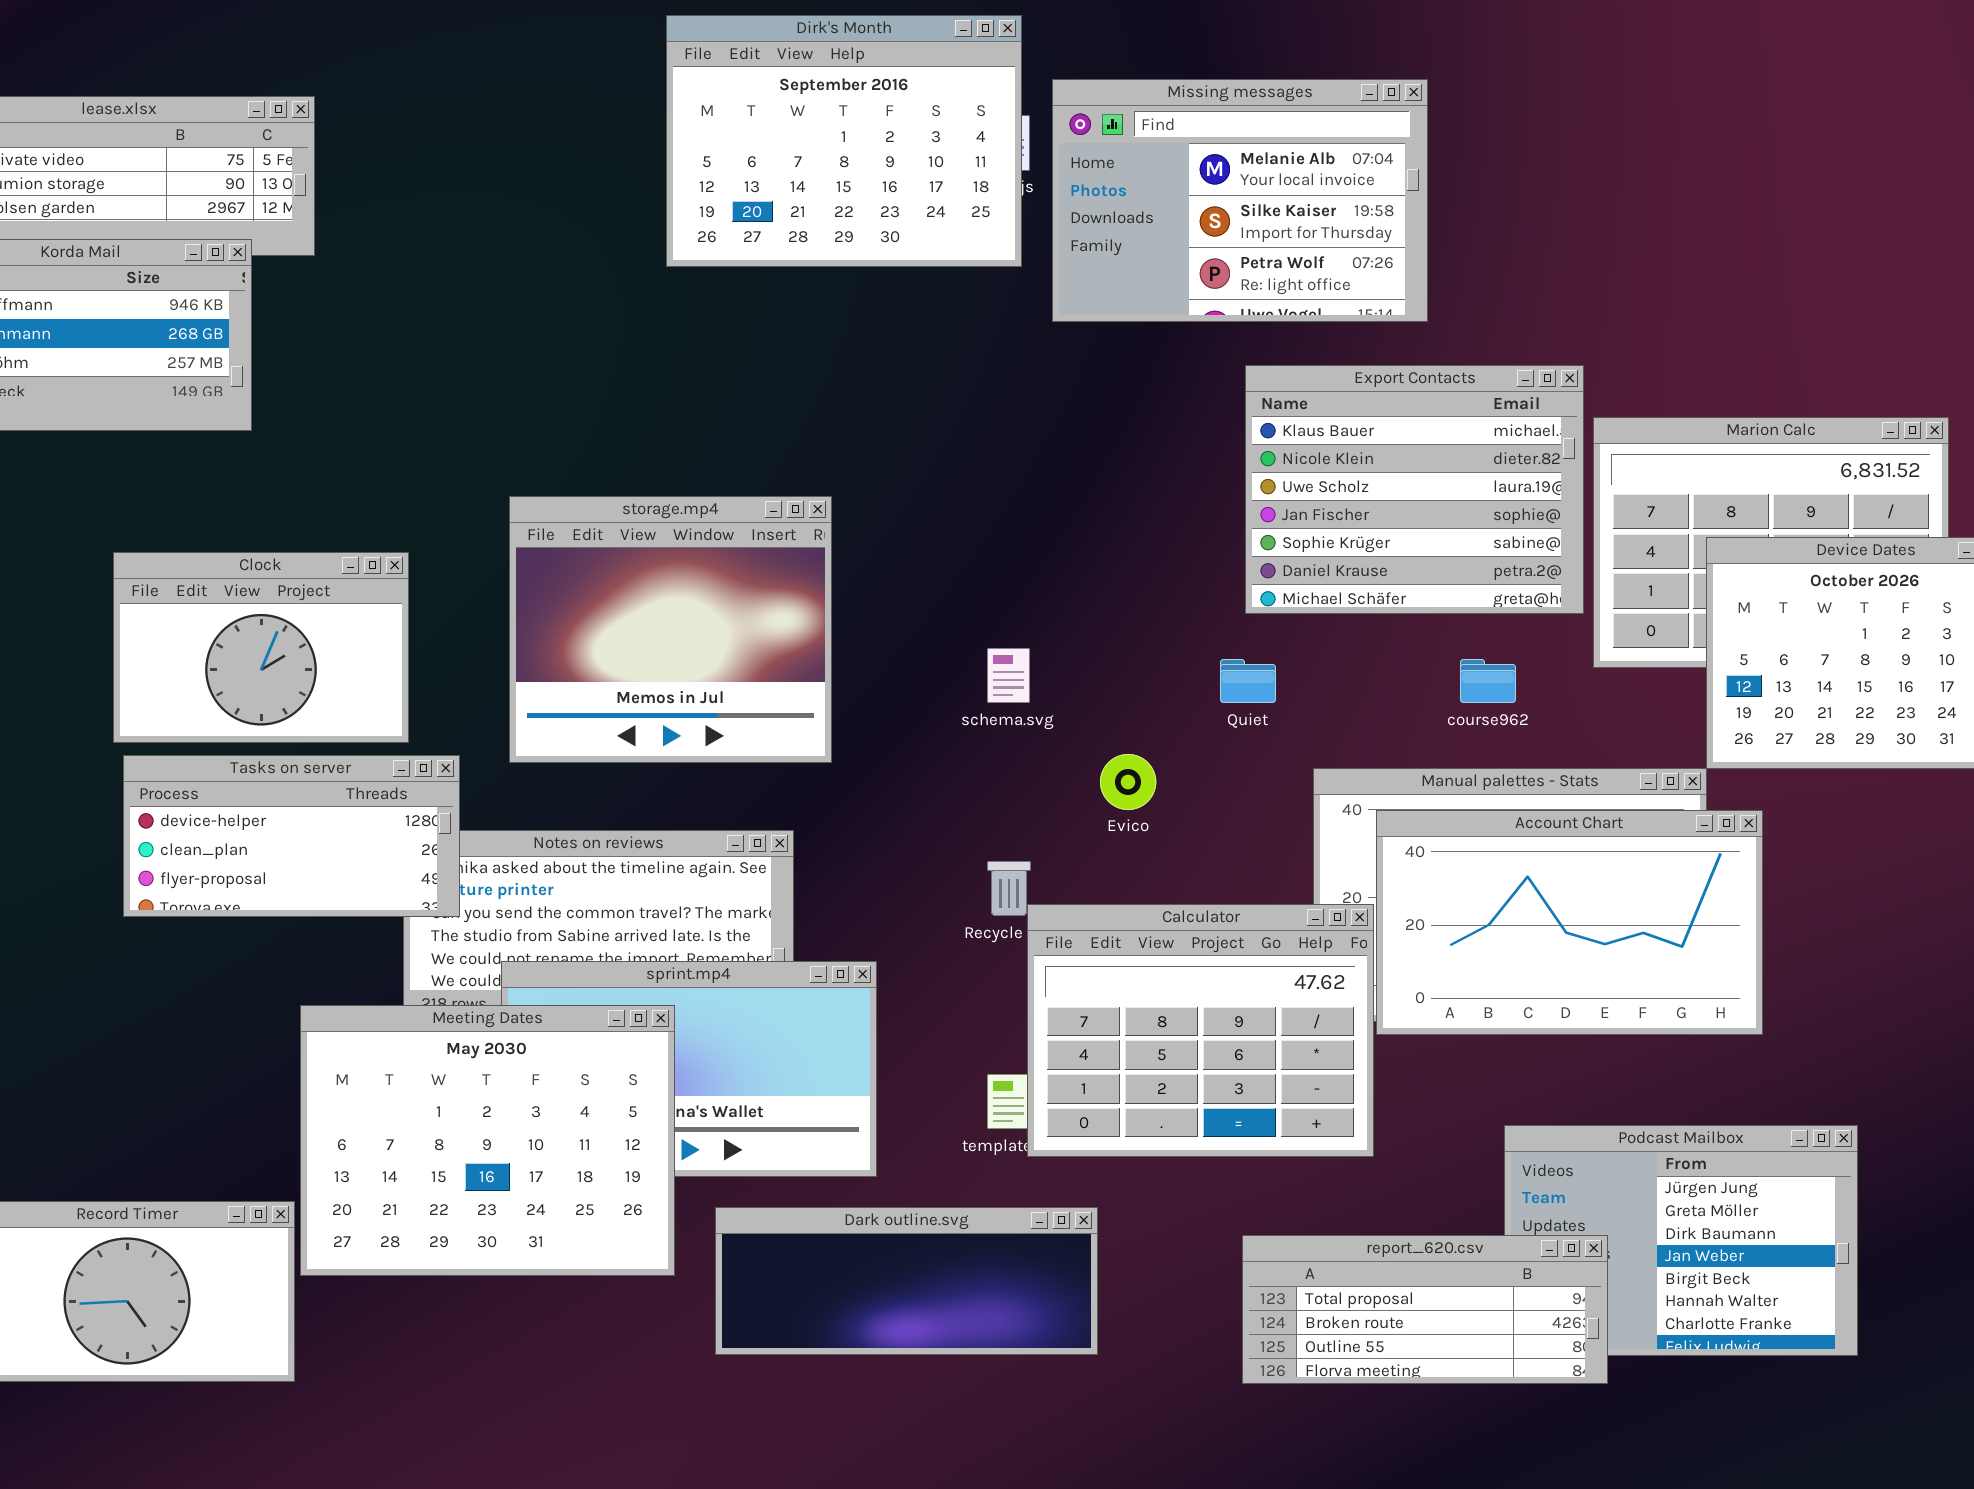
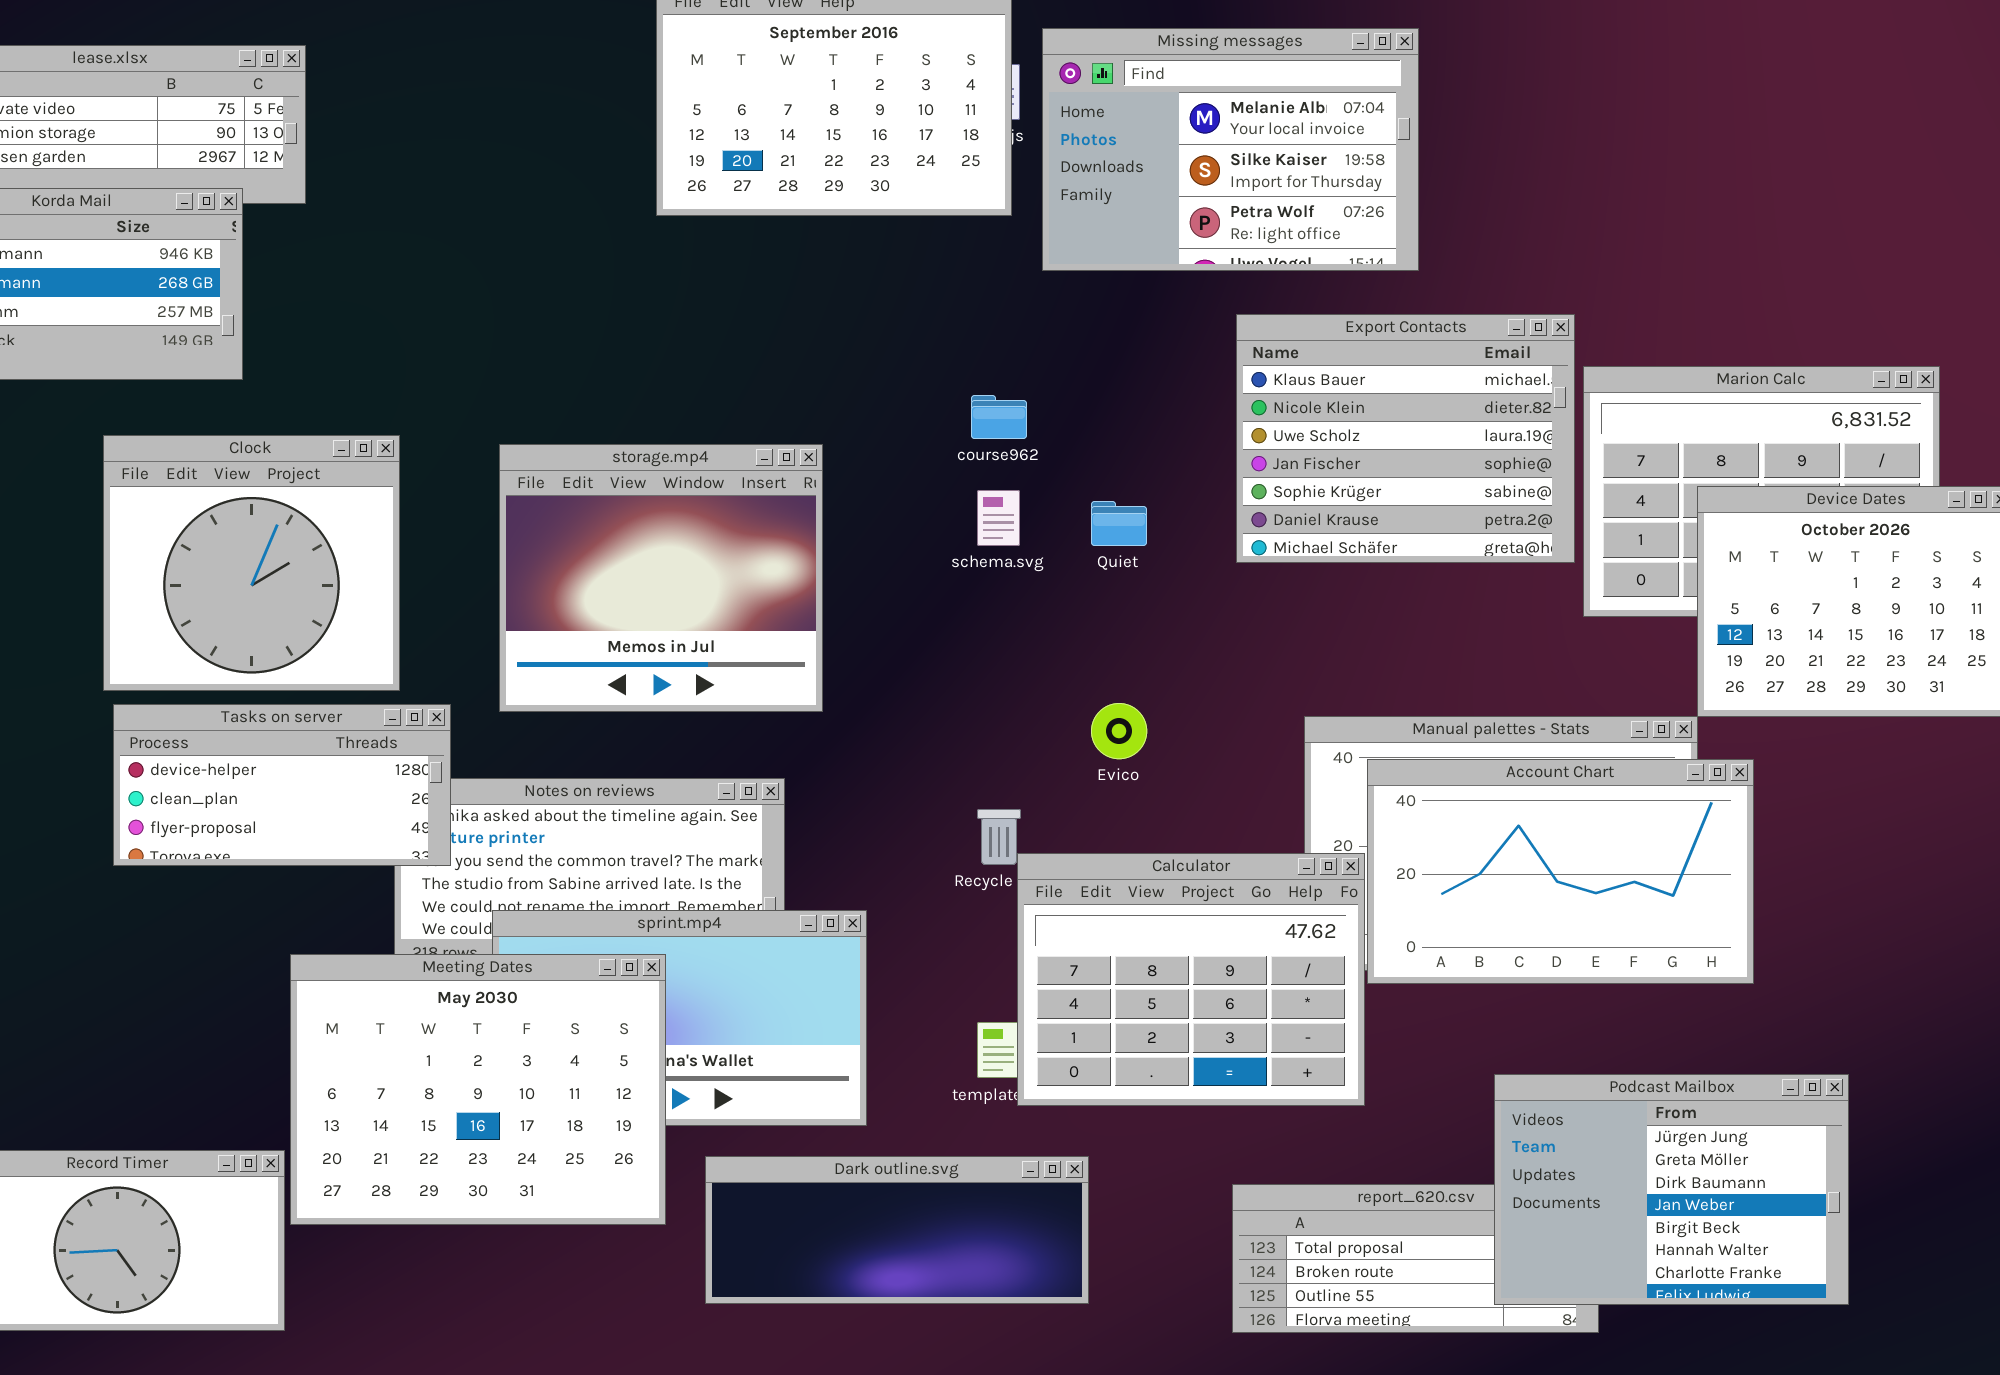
Clock: [113,552,409,743] -> [103,435,400,691], resized
schema.svg: [987,648,1030,703] -> [977,490,1020,546], moved
Quiet: [1220,659,1276,703] -> [1091,501,1147,546], moved
course962: [1460,659,1516,703] -> [971,395,1027,439], moved
Podcast Mailbox: [1504,1125,1858,1356] -> [1494,1074,1849,1305], raised

